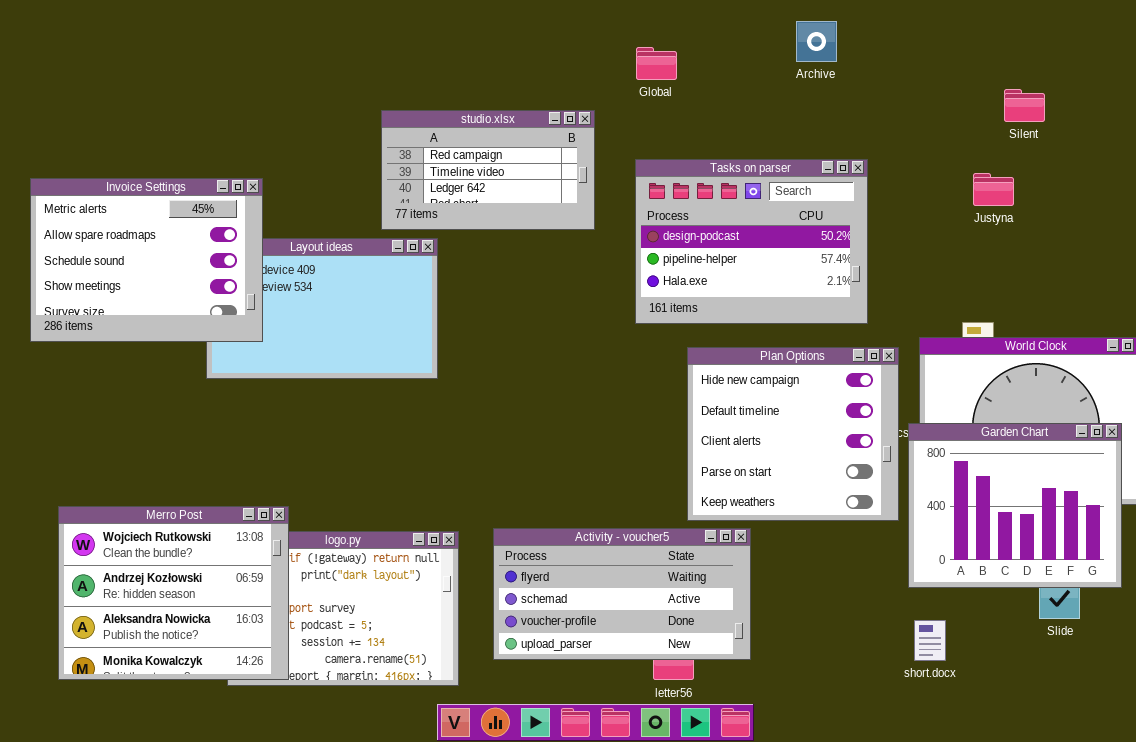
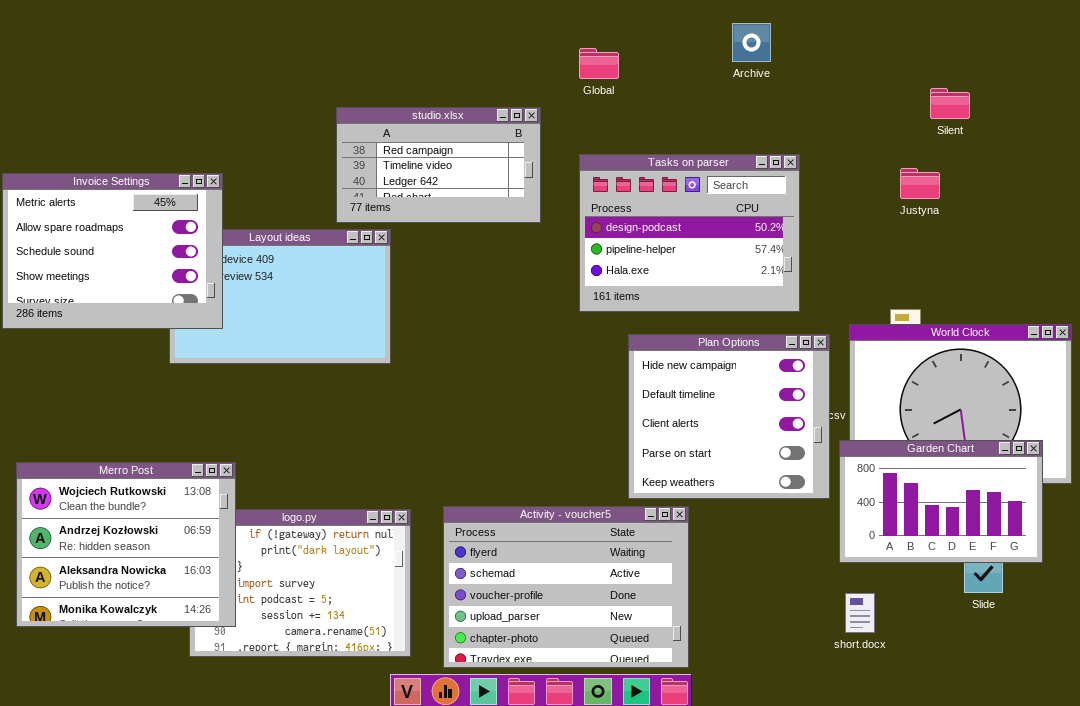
Garden Chart: [908,423,1122,588] -> [839,440,1043,563], resized
Merro Post: [58,506,289,680] -> [16,462,236,627], moved
Activity - voucher5: [493,528,751,660] -> [443,506,689,668], resized

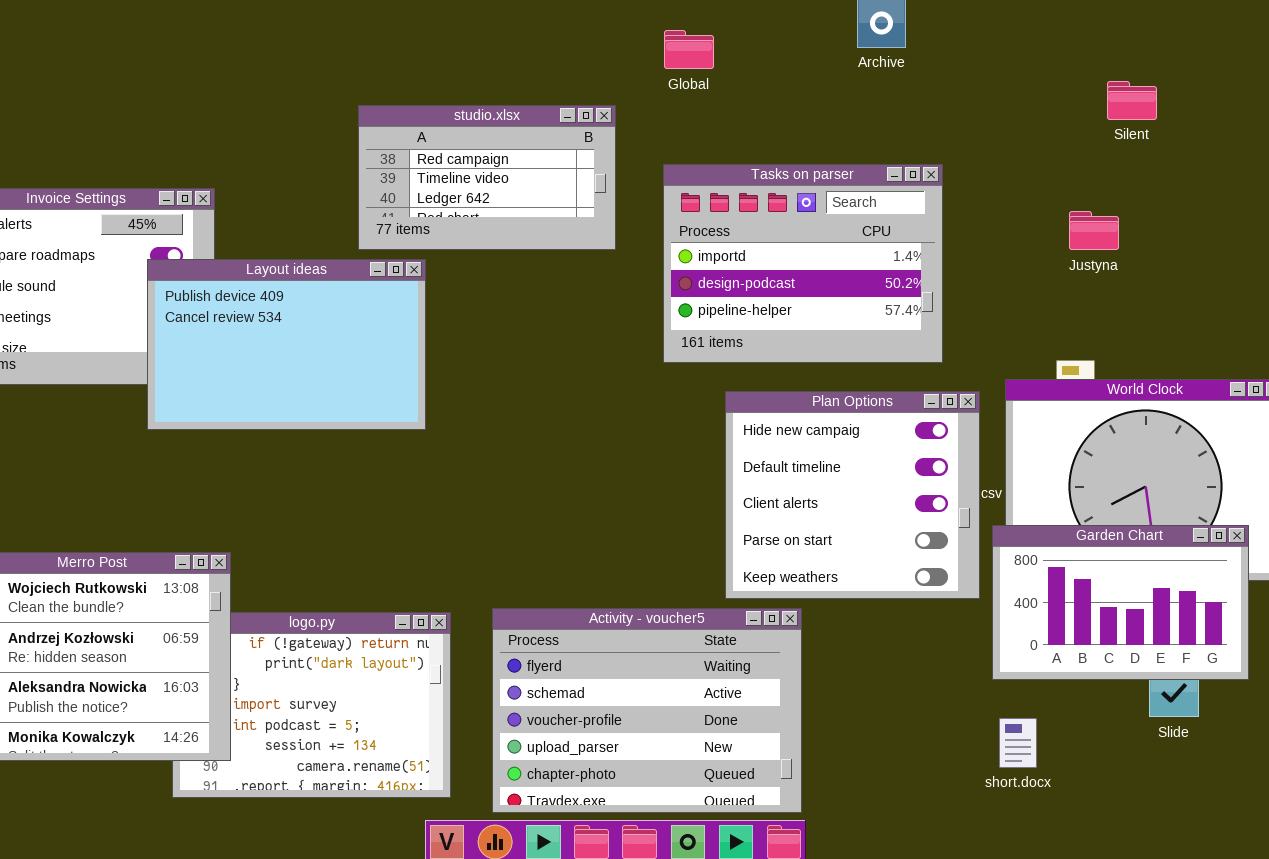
Tasks on parser: [579,154,800,312] -> [663,164,943,363], scrolled up 1 row
Justyna: [900,168,940,199] -> [1069,211,1119,250], moved
Layout ideas: [169,229,391,364] -> [147,259,426,430], raised

